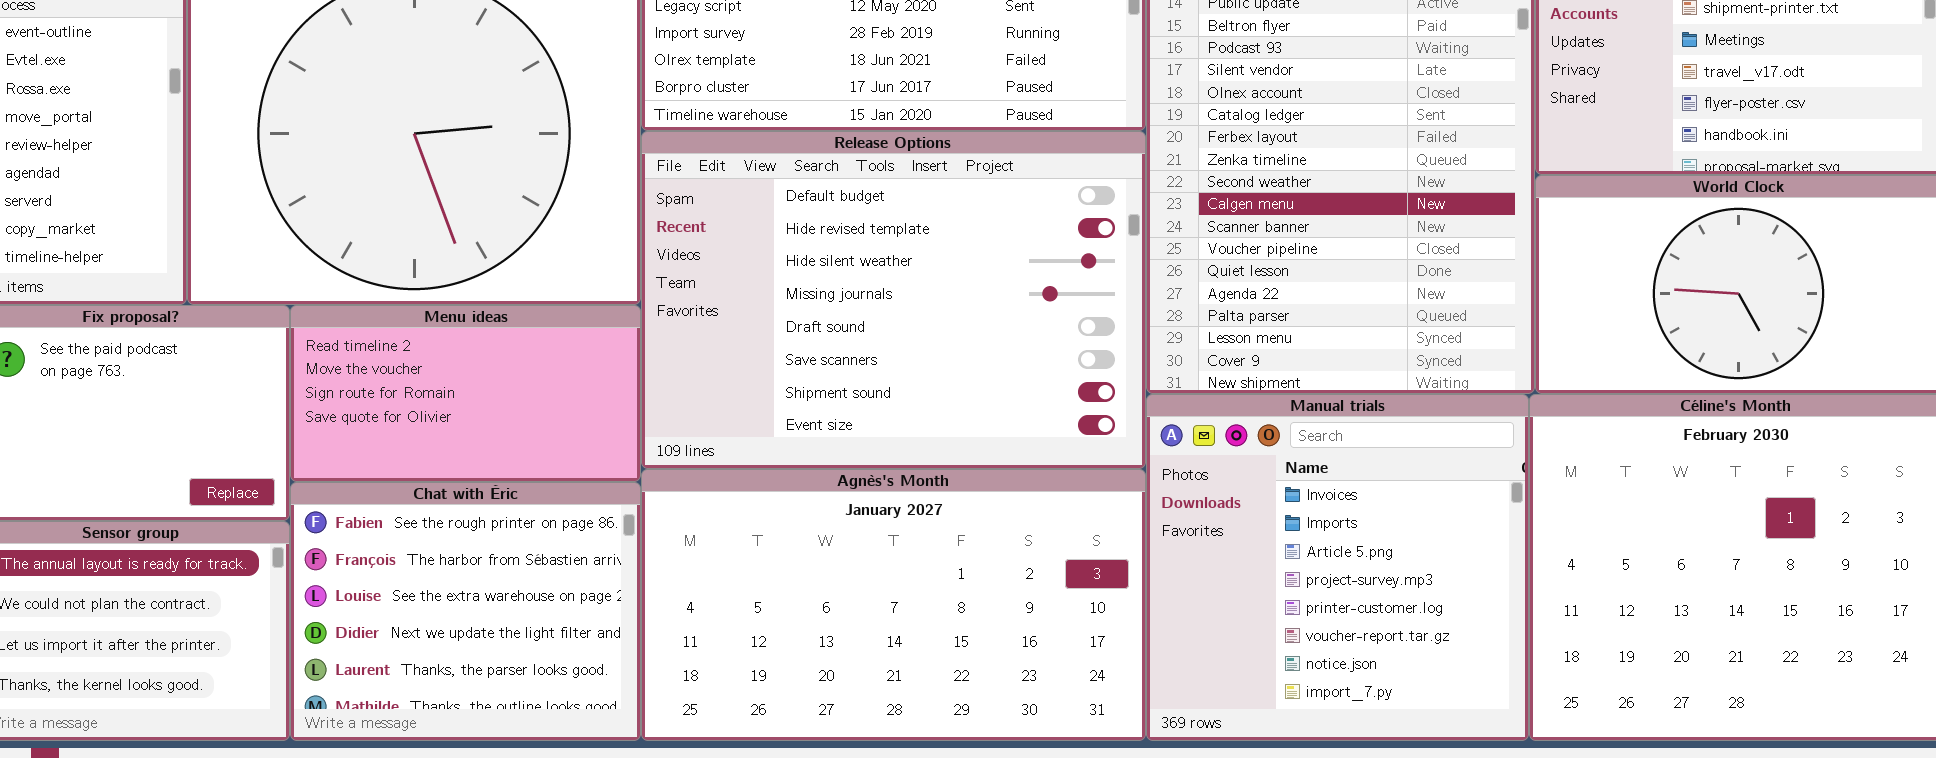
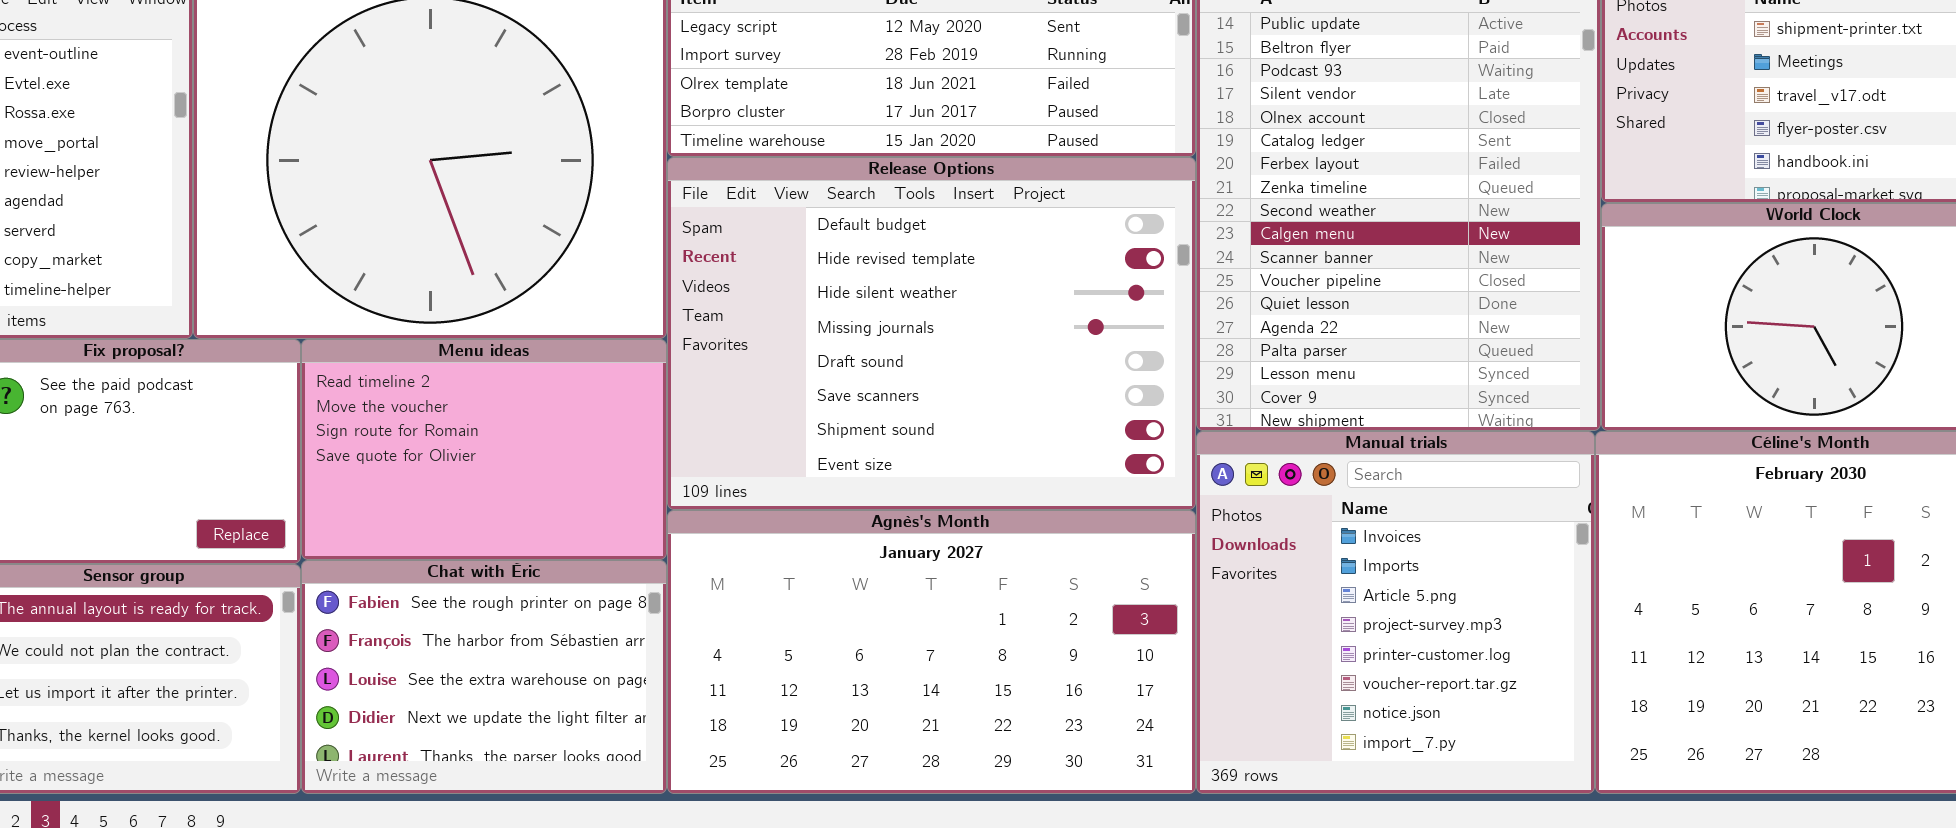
Menu ideas: [290,305,641,482] -> [301,339,667,560], resized
Chat with Éric: [290,482,641,741] -> [301,560,667,794], resized

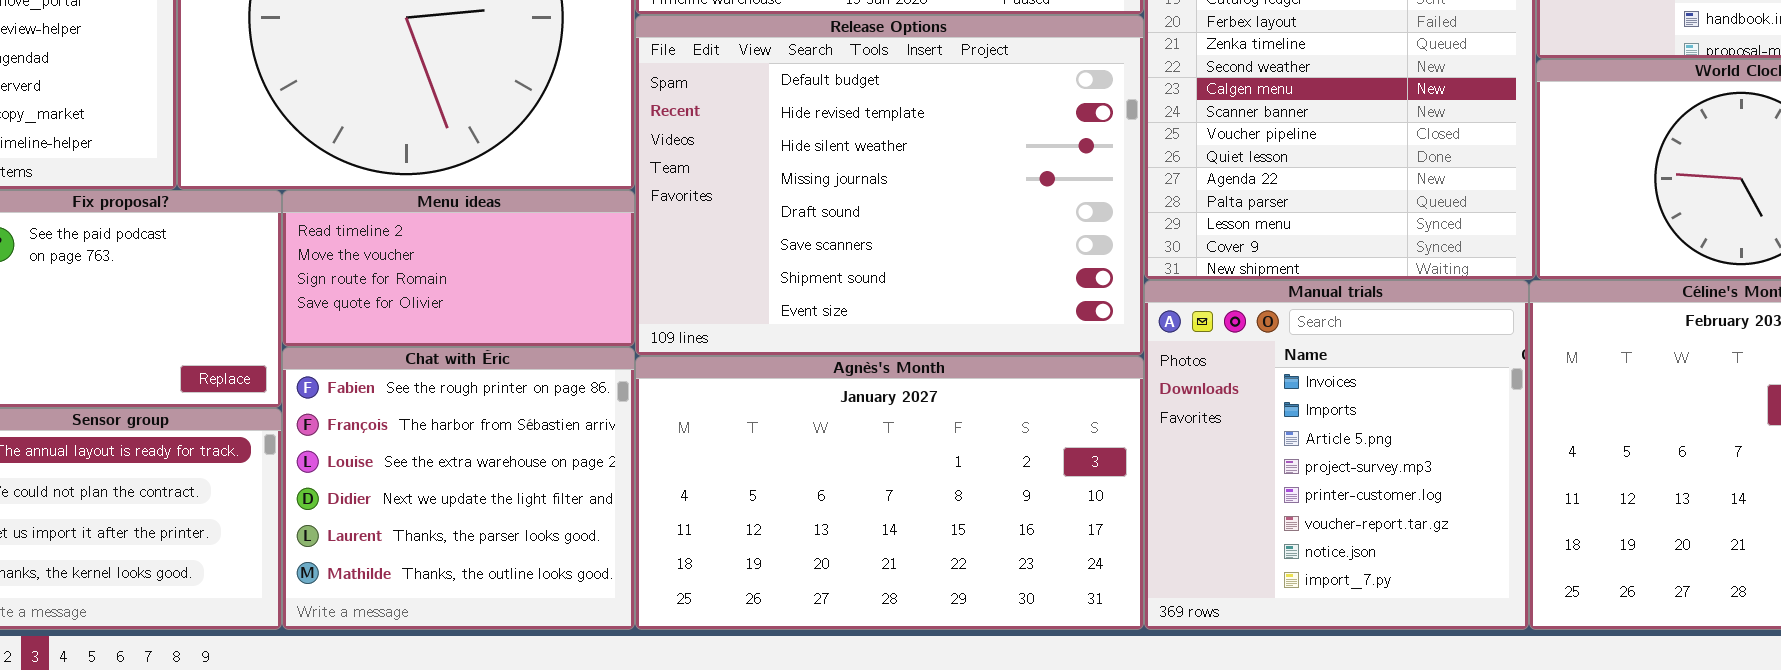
Menu ideas: [301,339,667,560] -> [282,190,635,347], resized
Chat with Éric: [301,560,667,794] -> [282,347,635,630], resized

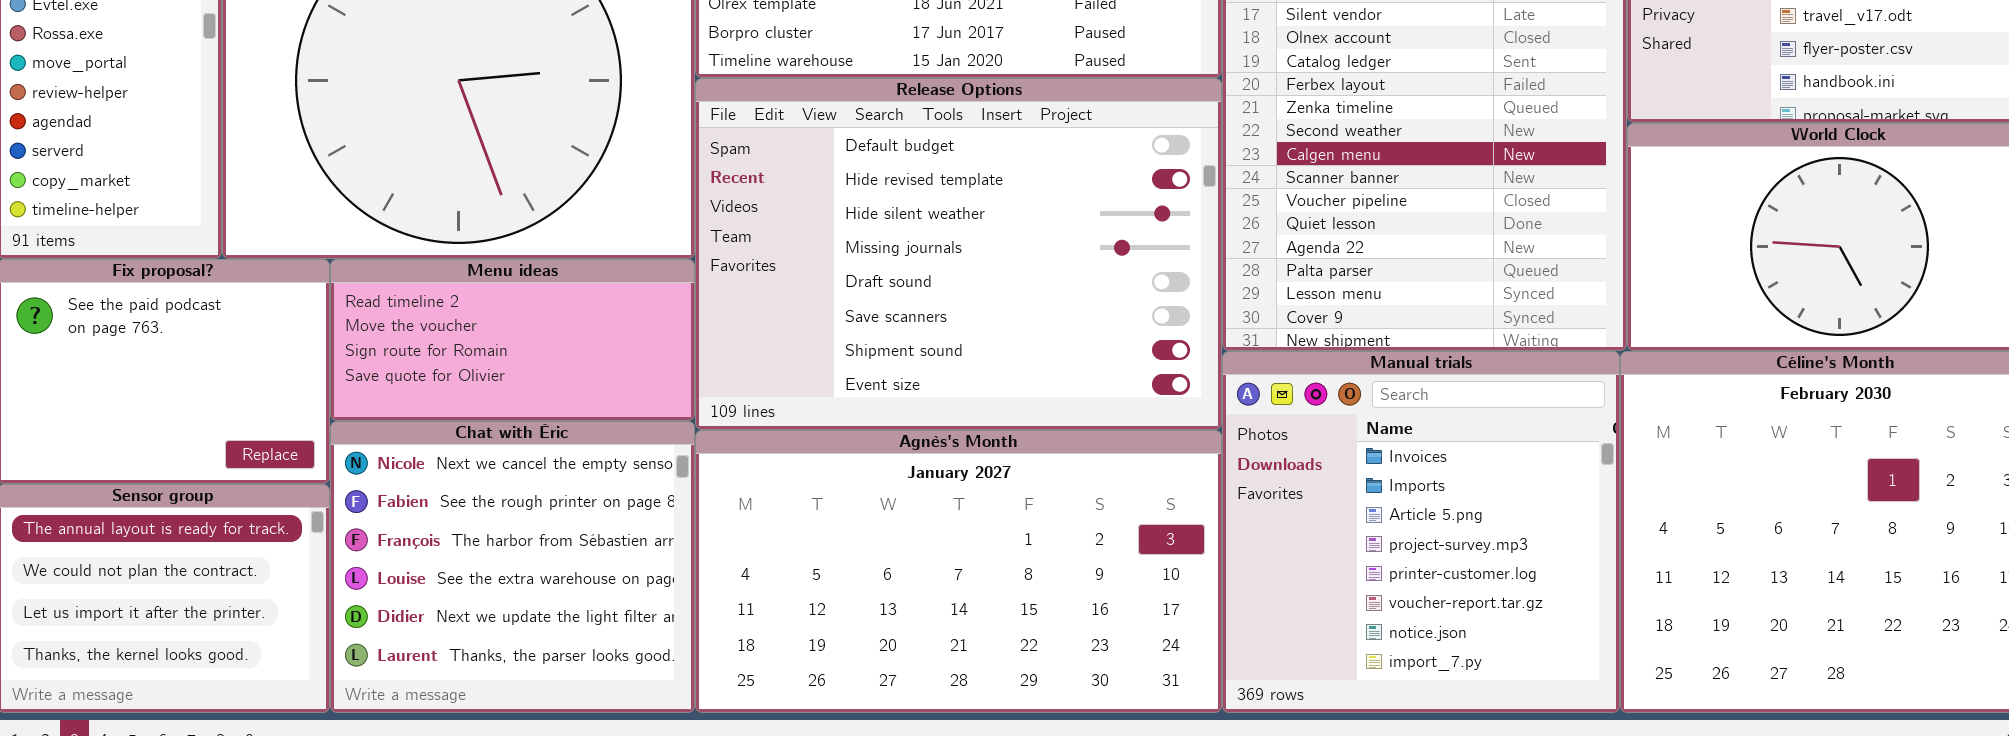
Chat with Éric: [282,347,635,630] -> [330,421,695,713], scrolled up 1 row

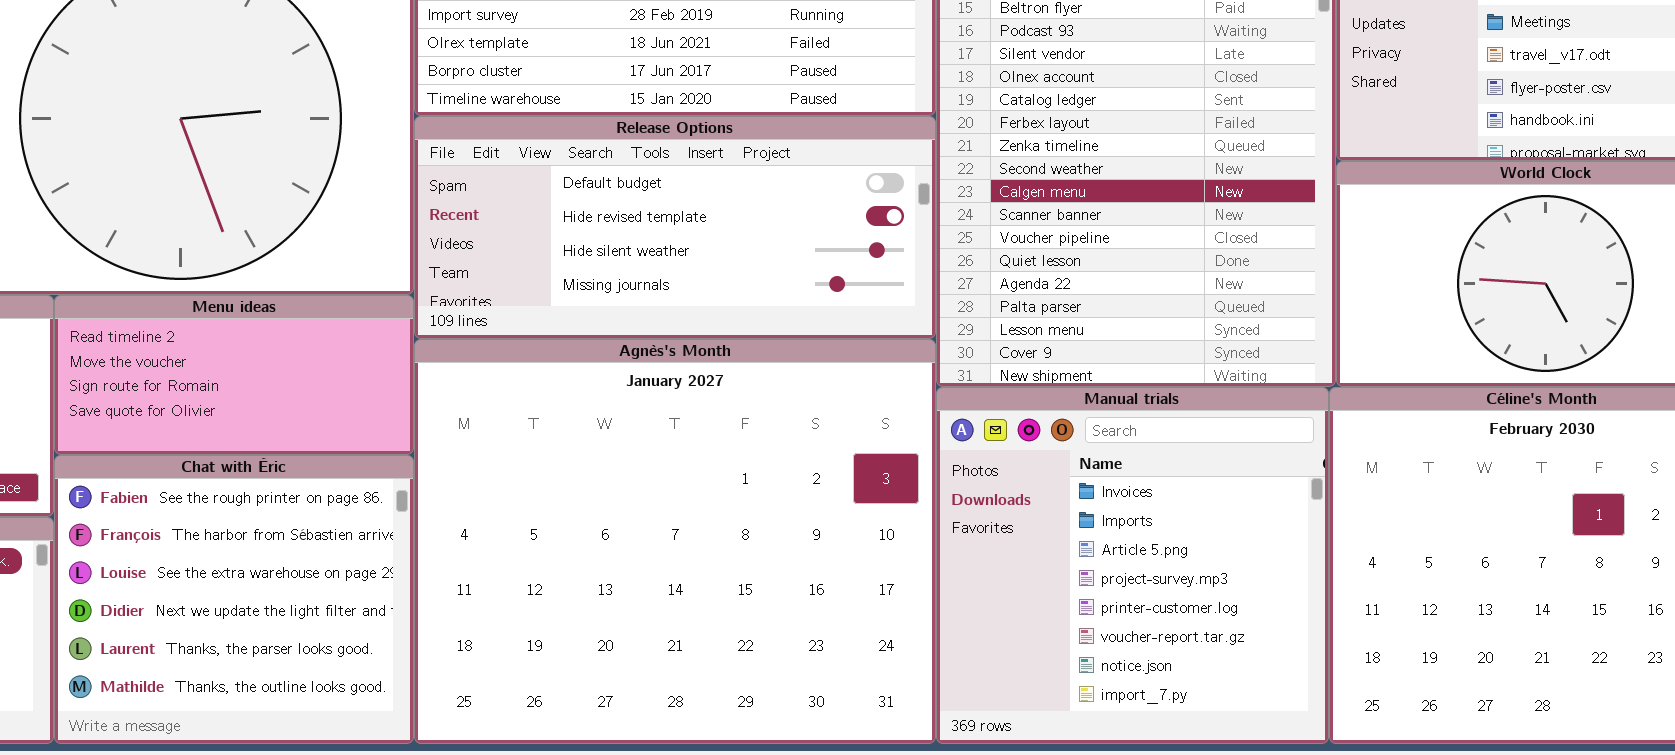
Release Options: [695,78,1222,430] -> [414,116,936,339], resized
Chat with Éric: [330,421,695,713] -> [54,455,414,744], scrolled down 1 row
Agnès's Month: [695,430,1222,713] -> [414,339,936,744], resized

